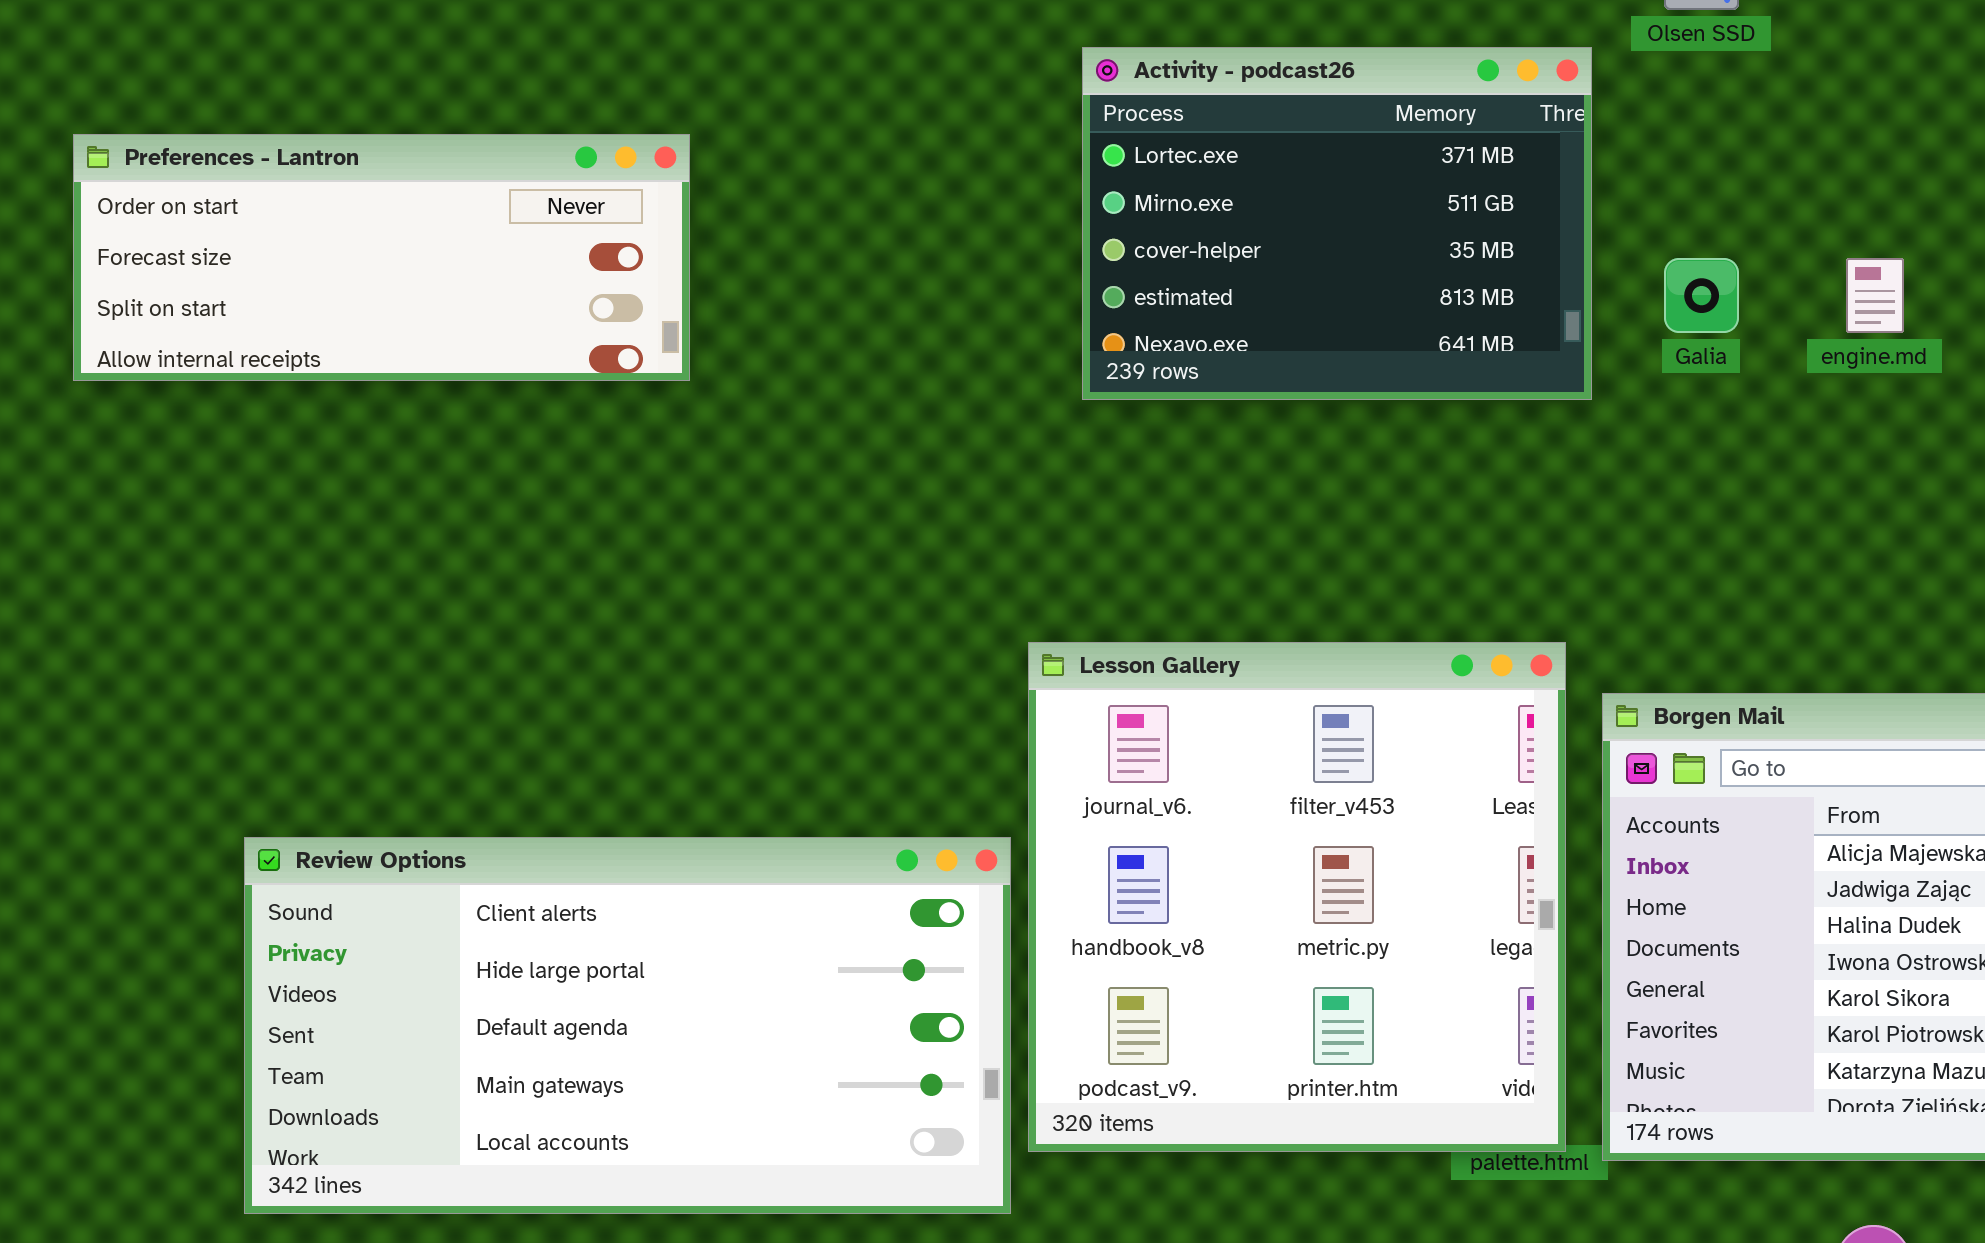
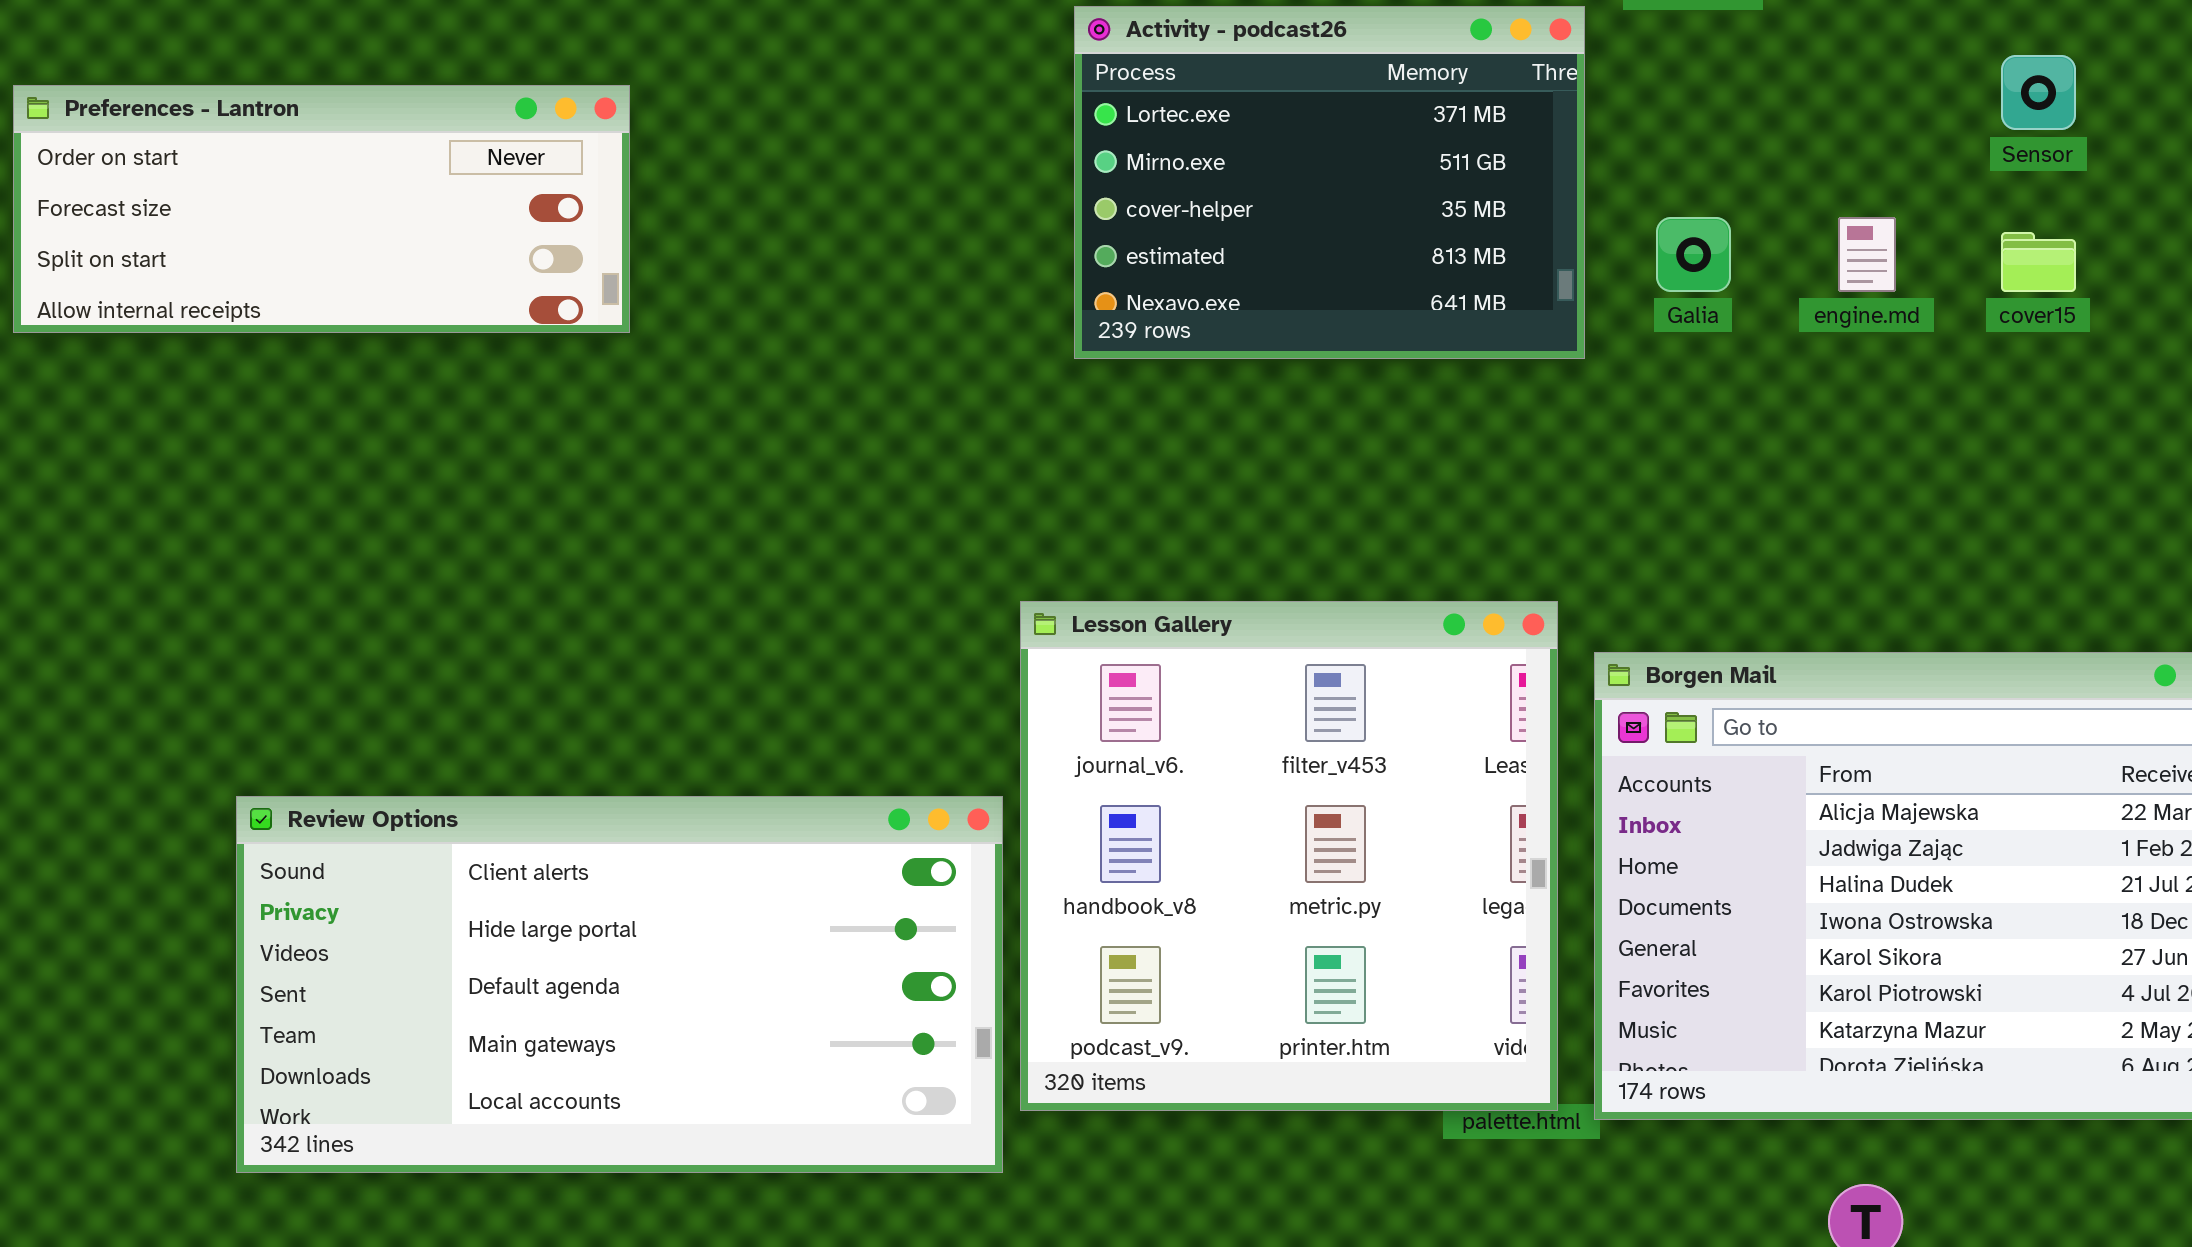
Preferences - Lantron: [73,134,690,381] -> [13,85,630,333], moved

